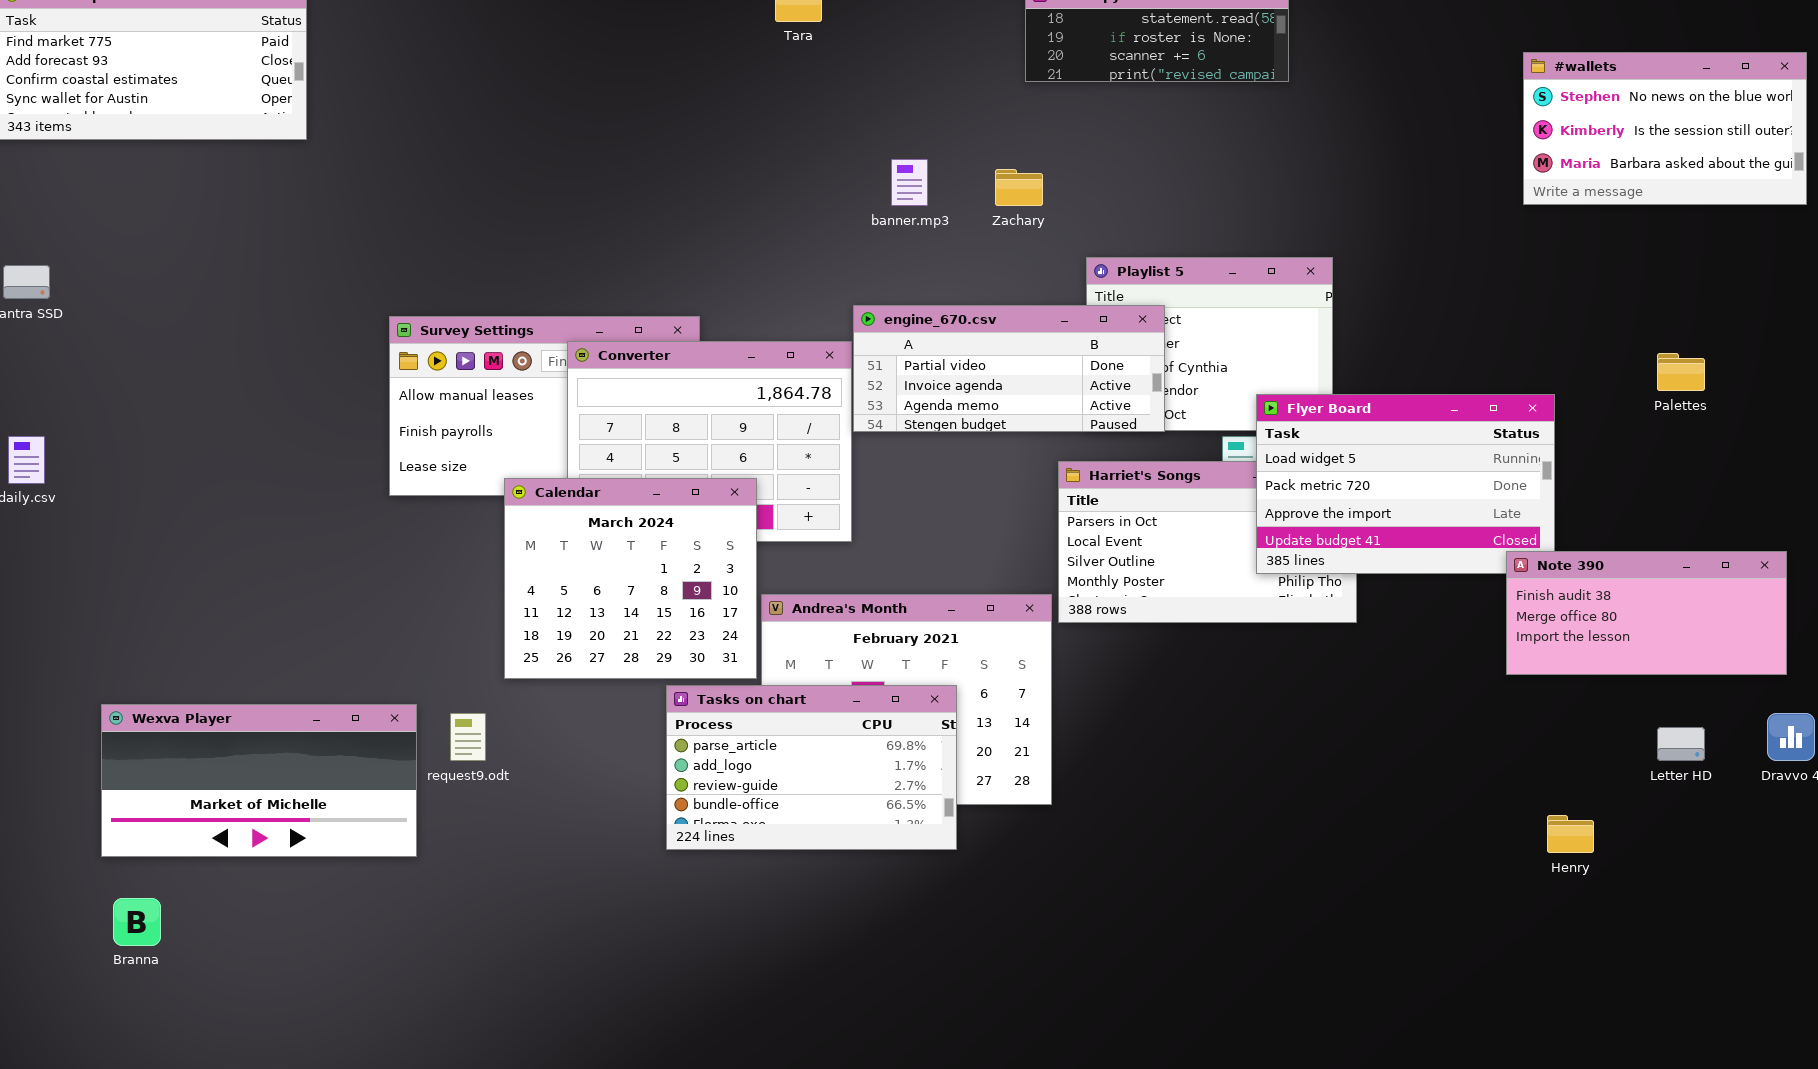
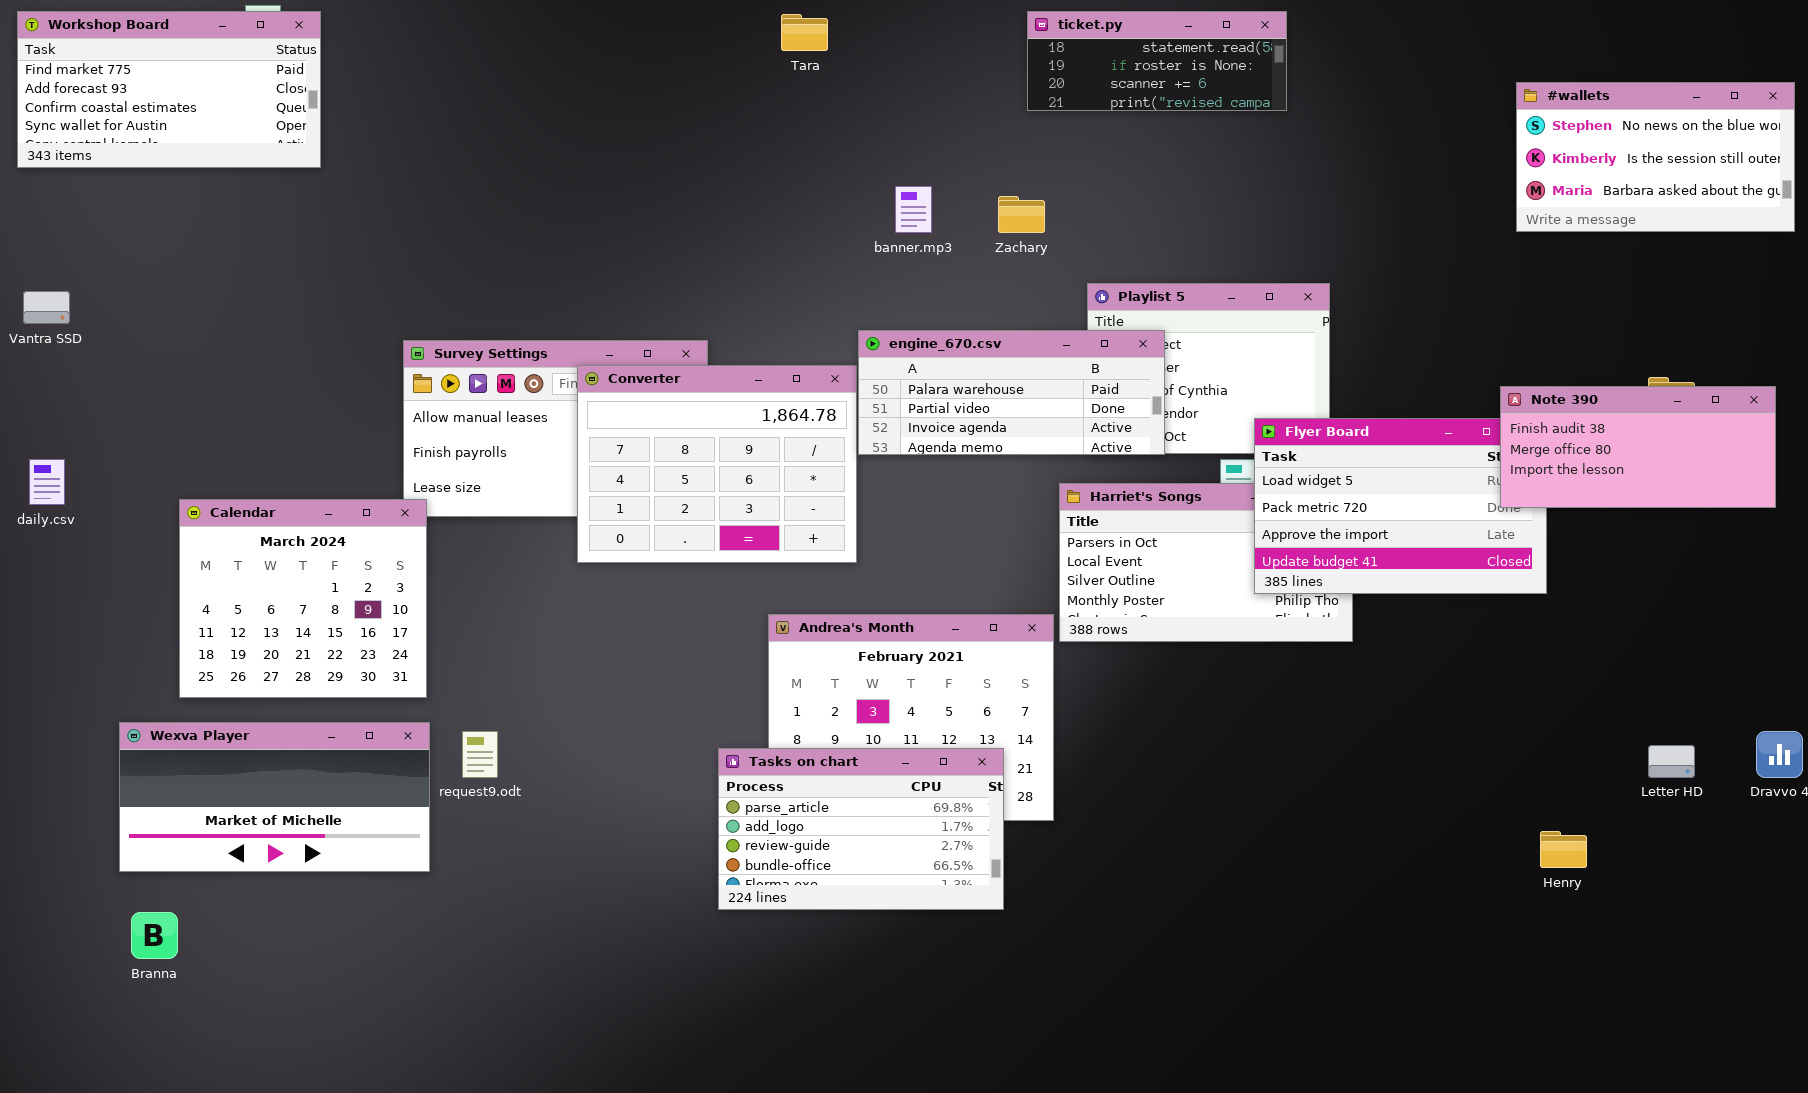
engine_670.csv: [853,305,1165,432] -> [858,330,1165,455], scrolled up 1 row
Calendar: [504,478,757,679] -> [179,499,427,698], moved
Note 390: [1506,551,1787,675] -> [1500,386,1776,508], moved
Tasks on chart: [666,685,957,850] -> [718,748,1004,910], moved

